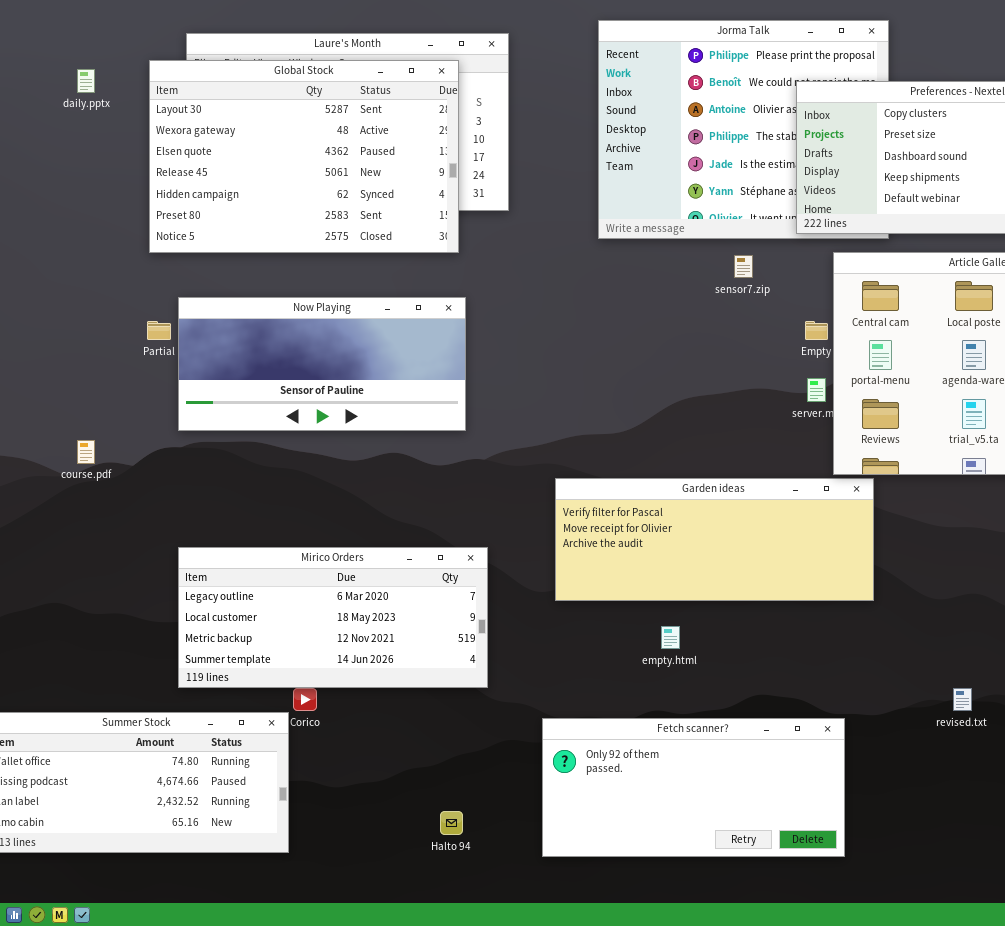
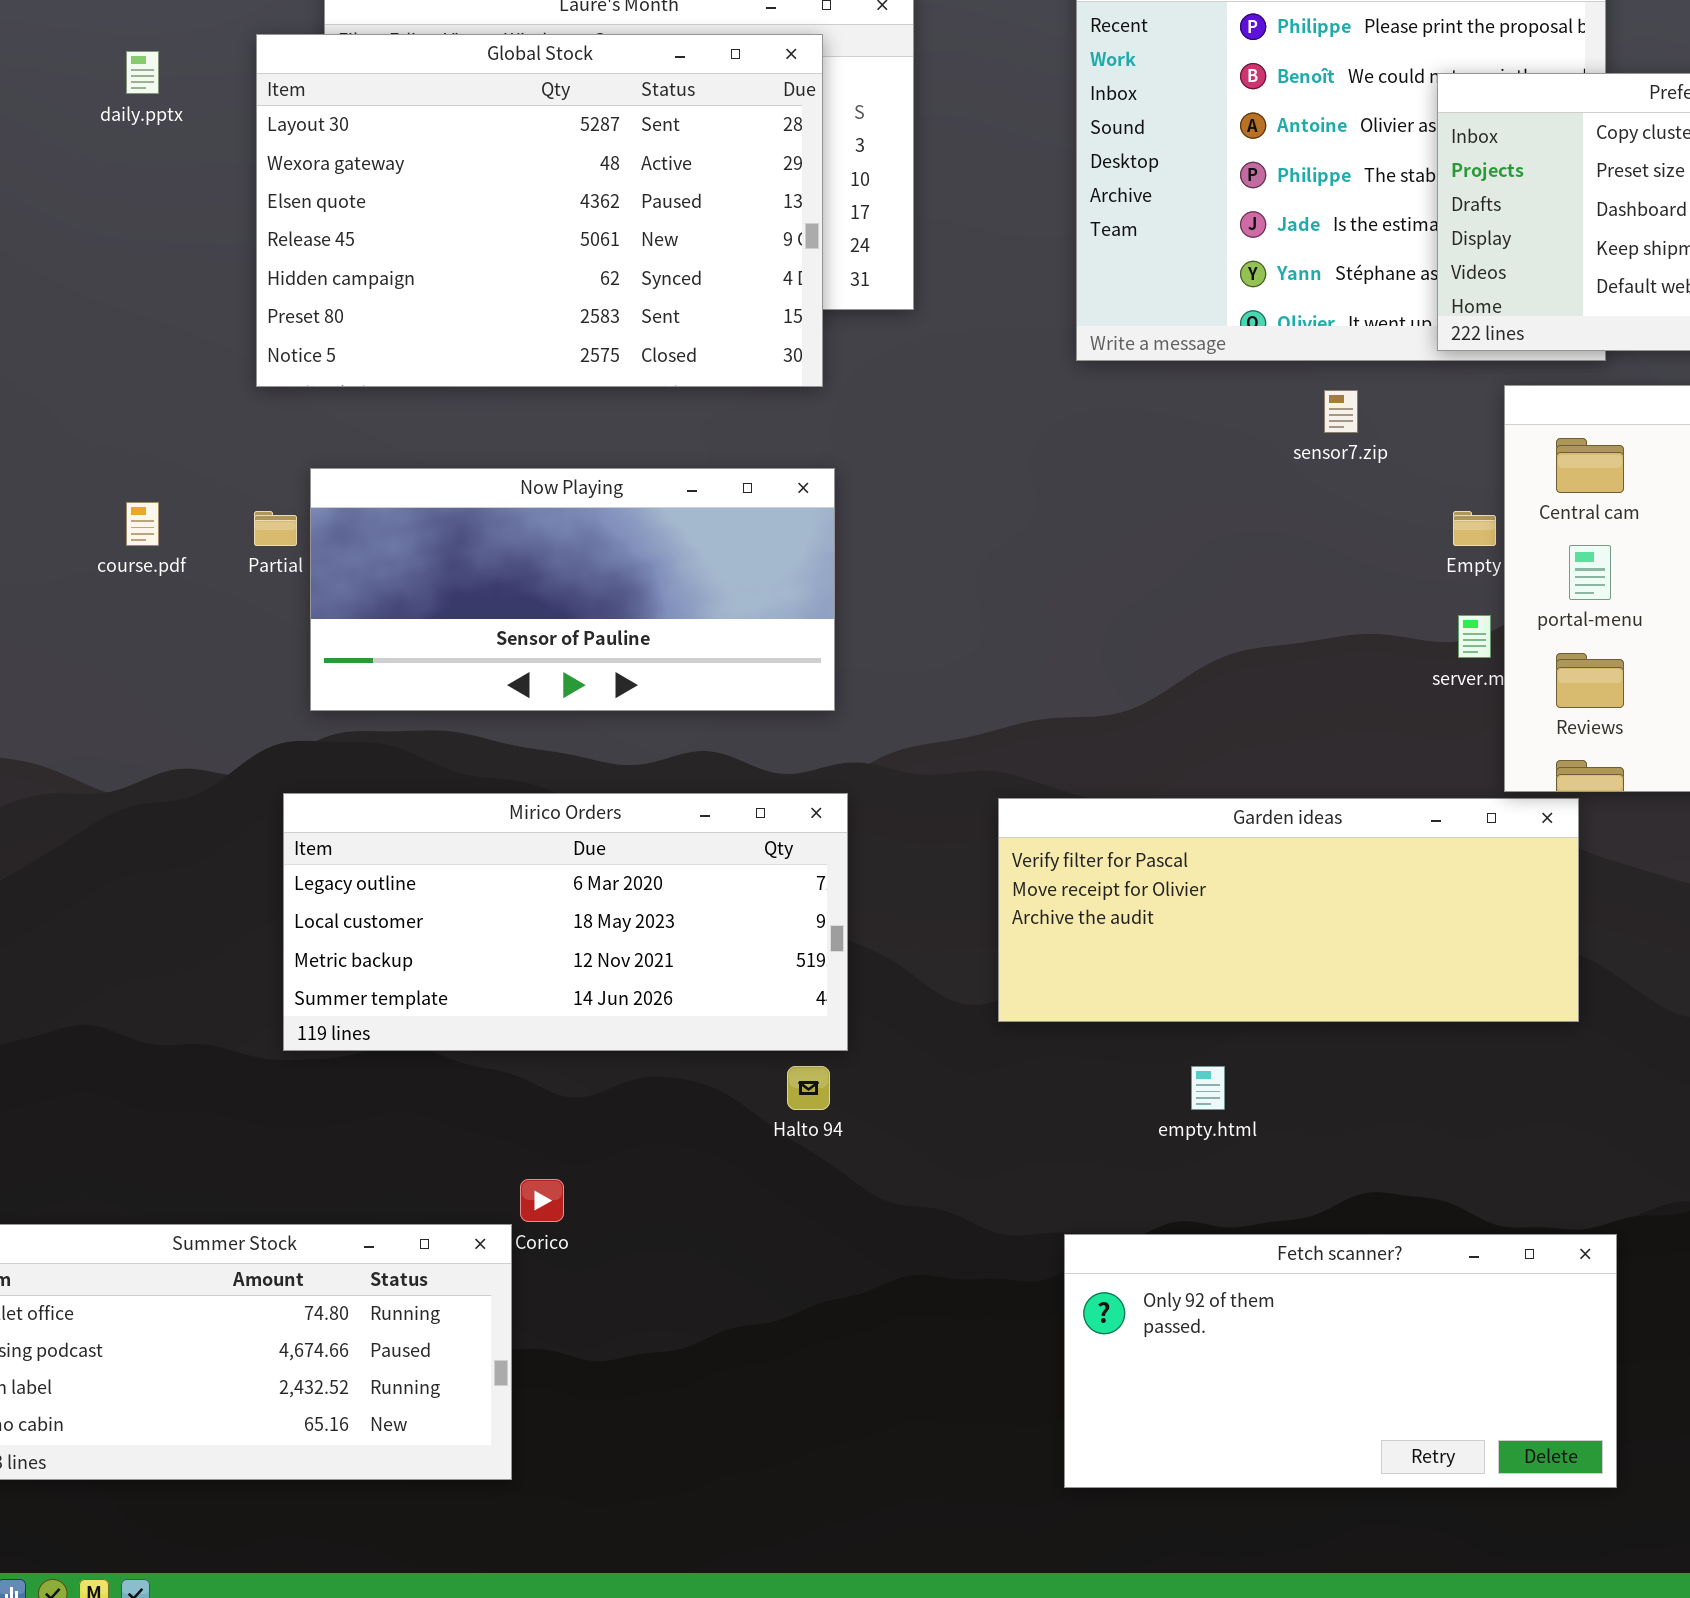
course.pdf: [77,440,95,464] -> [126,502,159,546], moved
Mirico Orders: [178,547,488,688] -> [283,793,848,1051], moved
Fetch scanner?: [542,718,845,857] -> [1064,1234,1617,1488], moved
Halto 94: [440,811,463,835] -> [787,1066,830,1110], moved

